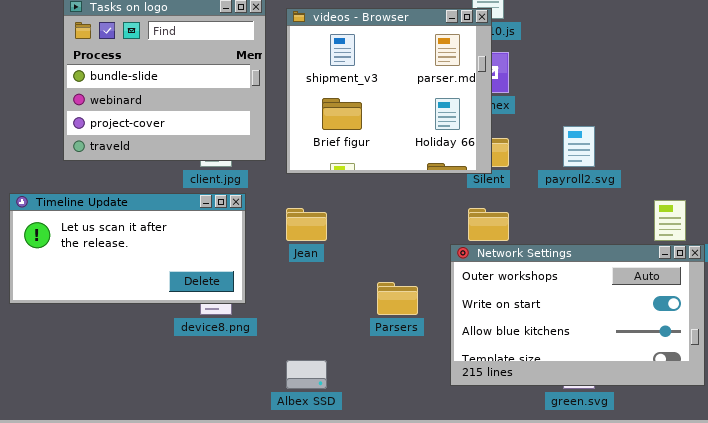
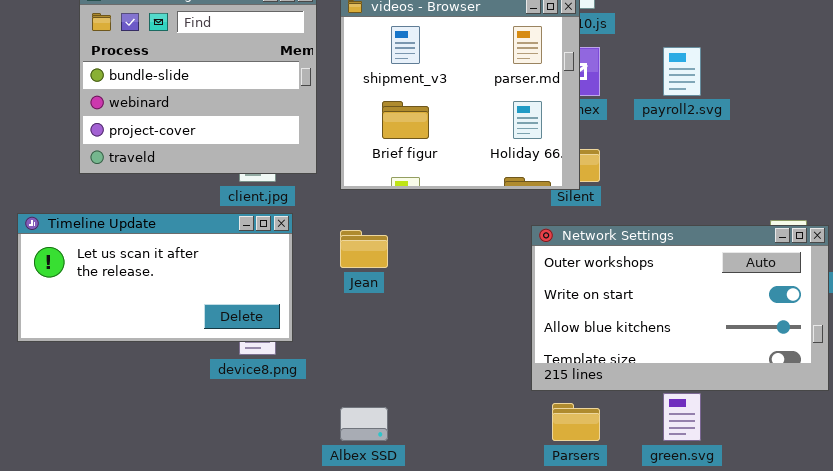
payroll2.svg: [563,126,595,167] -> [663,47,701,96], moved
Network Settings: [450,244,705,386] -> [531,225,829,391], moved
Parsers: [377,282,418,315] -> [552,403,600,441], moved

